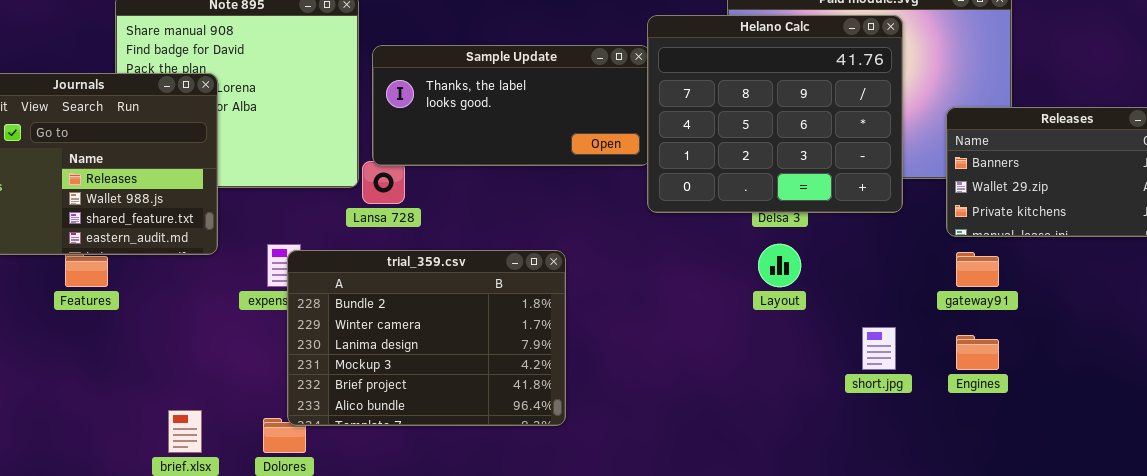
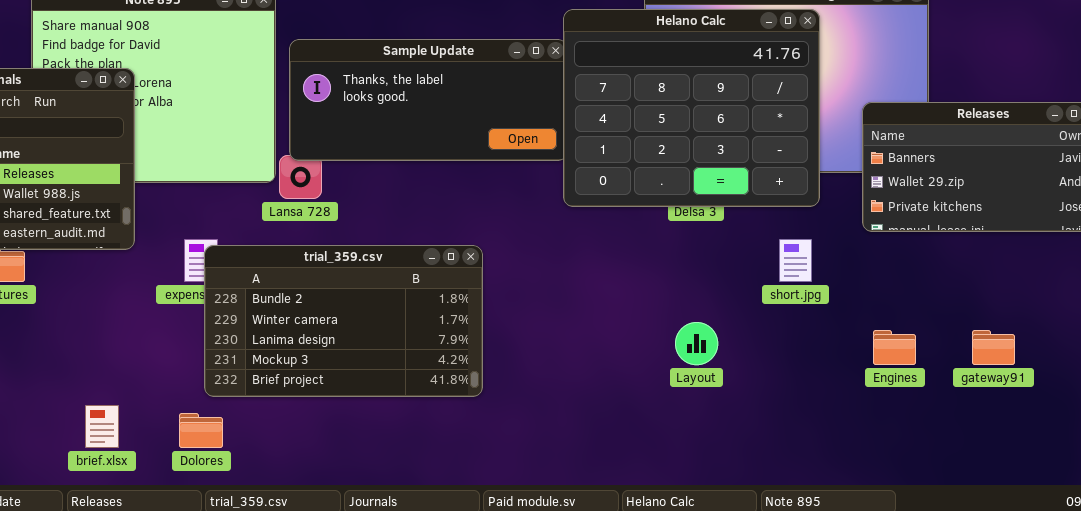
Layout: [758,244,801,287] -> [675,322,718,365], moved
trial_359.csv: [287,250,566,426] -> [204,245,483,397], resized
gateway91: [956,252,999,287] -> [972,330,1015,365], moved
short.jpg: [862,327,896,370] -> [779,239,812,282], moved

